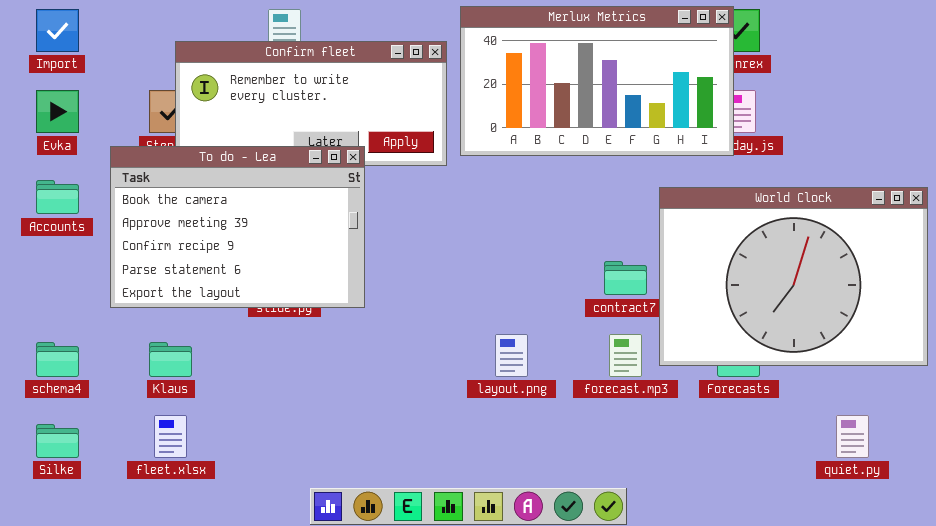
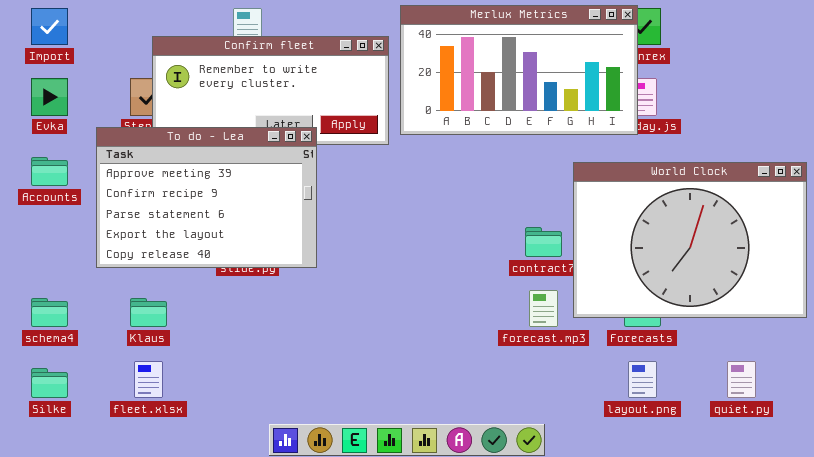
To do - Lea: [110,146,365,308] -> [96,127,317,268], scrolled down 1 row
layout.png: [495,334,528,377] -> [628,361,657,398], moved

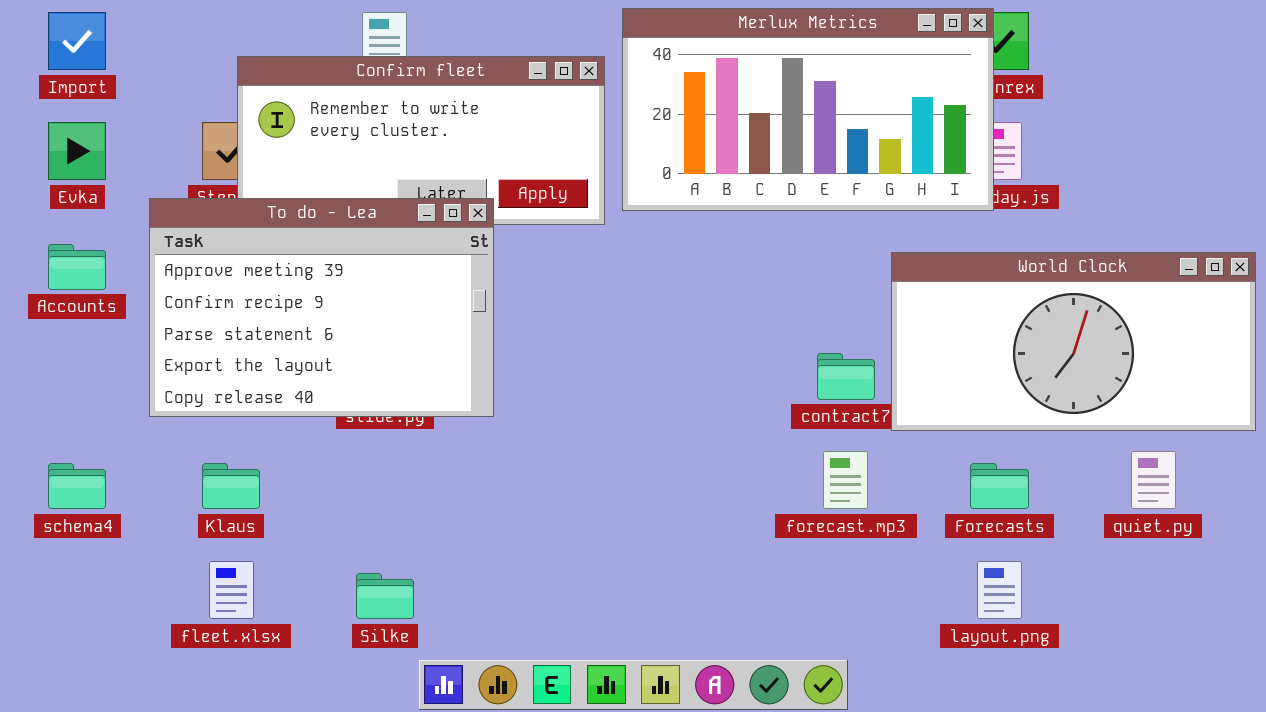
World Clock: [573,162,807,318] -> [891,252,1256,431], resized
quiet.py: [727,361,756,398] -> [1131,451,1176,509], moved
Silke: [31,368,68,398] -> [356,573,414,619], moved

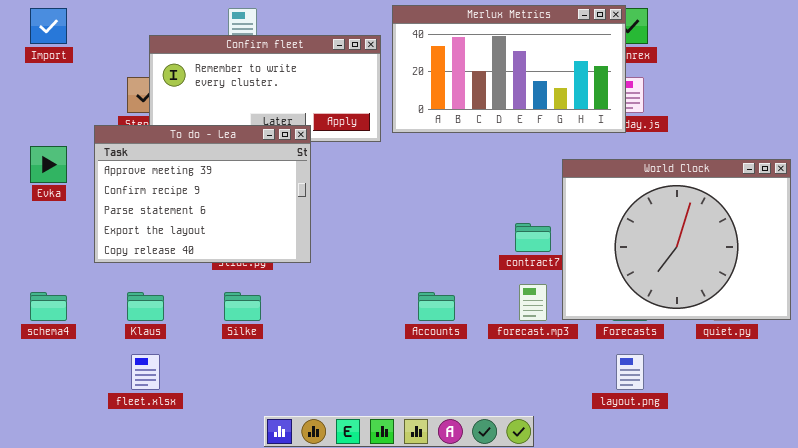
Evka: [48,122,106,180] -> [30,146,67,183], moved
Accounts: [48,244,106,290] -> [418,292,455,321], moved
World Clock: [891,252,1256,431] -> [562,159,791,320], resized
Silke: [356,573,414,619] -> [224,292,261,321], moved

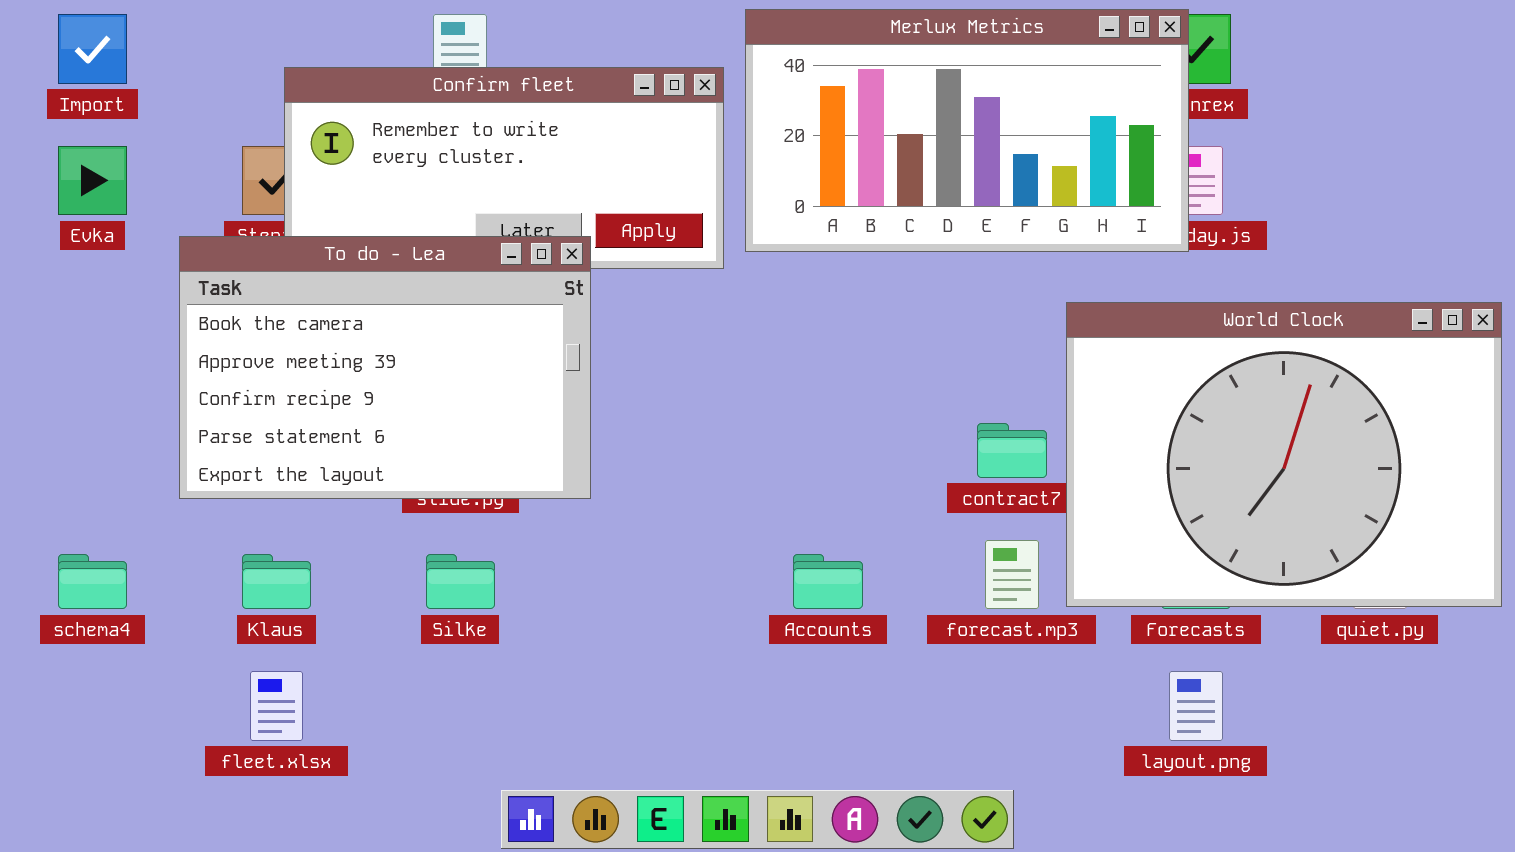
To do - Lea: [94,125,311,263] -> [179,236,591,499], scrolled up 1 row
Evka: [30,146,67,183] -> [58,146,127,215], moved

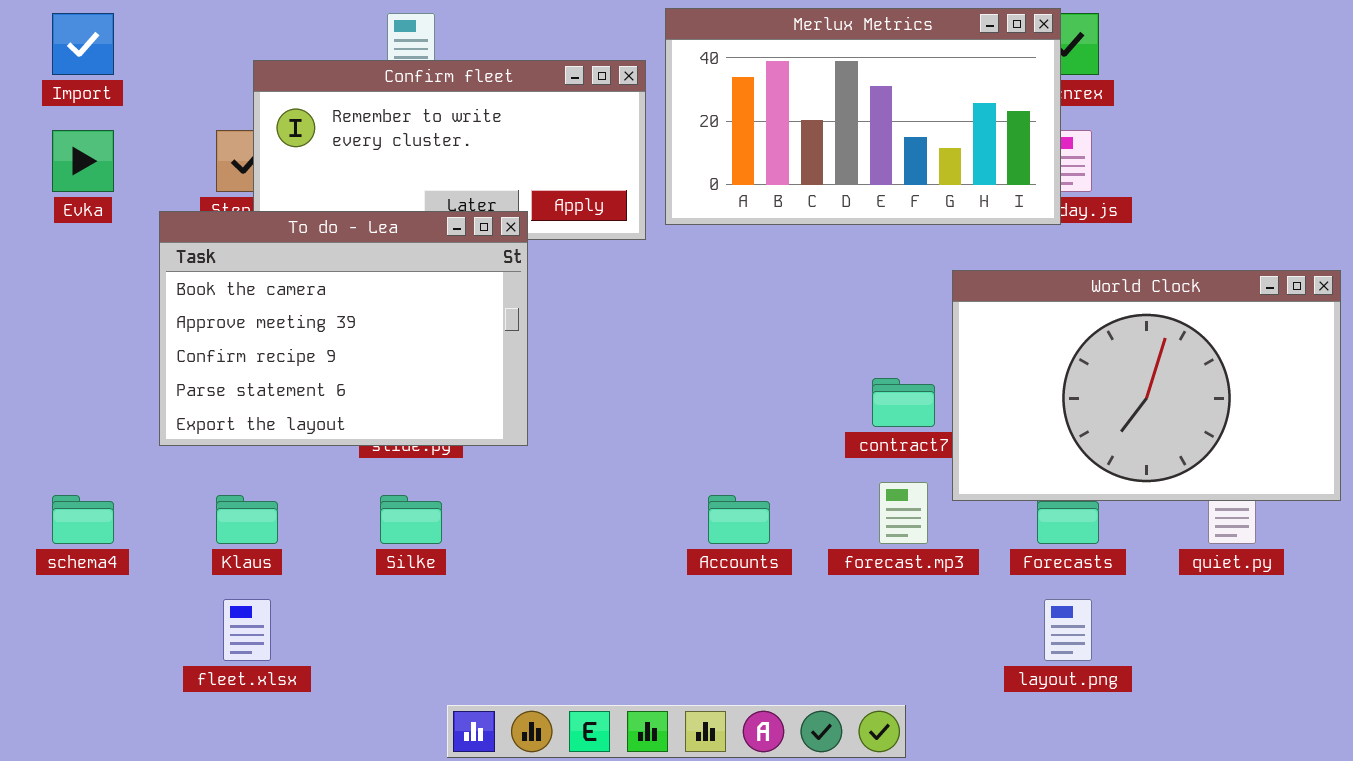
World Clock: [1066,302,1502,607] -> [952,270,1341,501], resized

